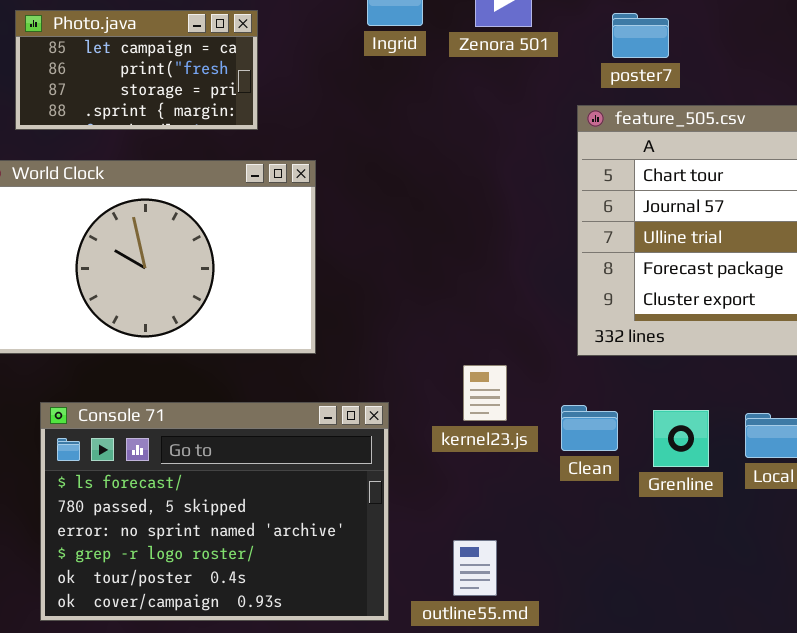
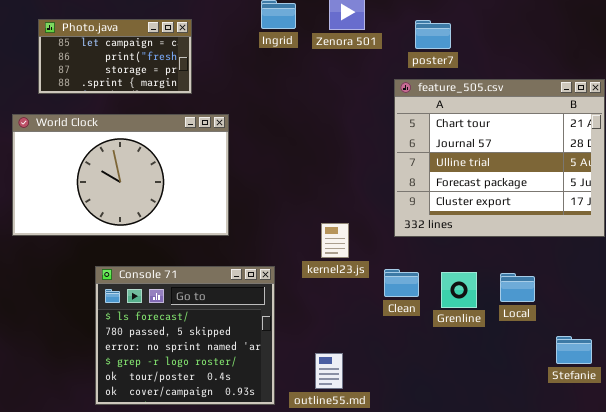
kernel23.js: [463,365,507,421] -> [321,223,349,258], moved
Console 71: [40,402,389,621] -> [95,266,275,405], resized

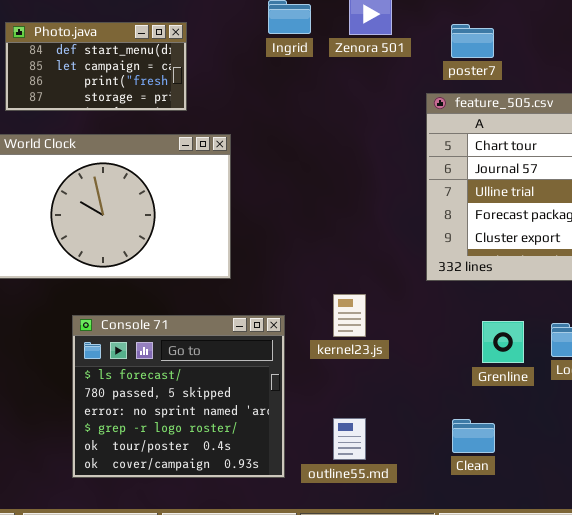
Photo.java: [38,19,192,94] -> [5,22,187,111], scrolled up 1 row
kernel23.js: [321,223,349,258] -> [333,294,366,337], moved
Clean: [384,269,419,297] -> [452,419,495,453], moved

